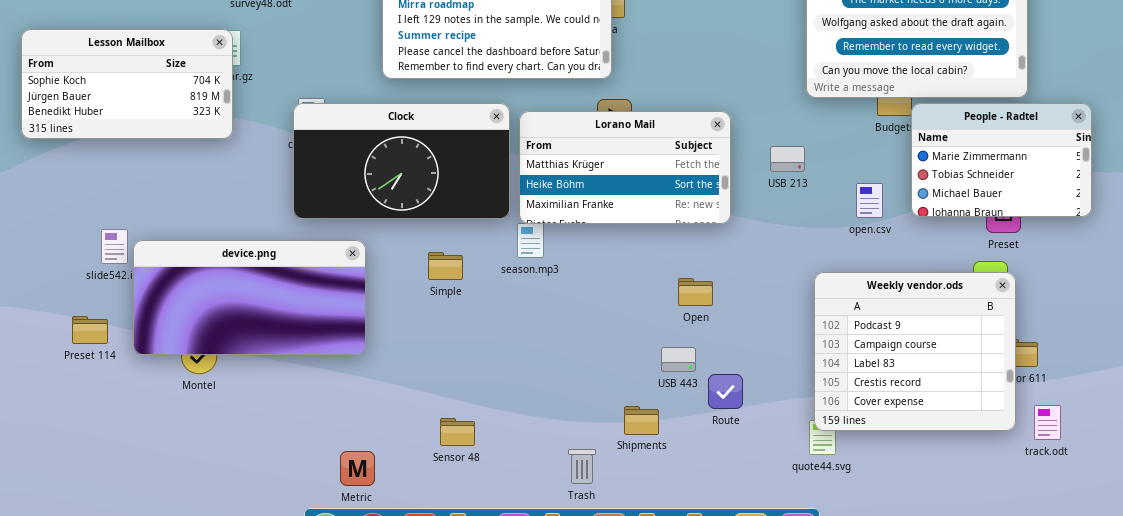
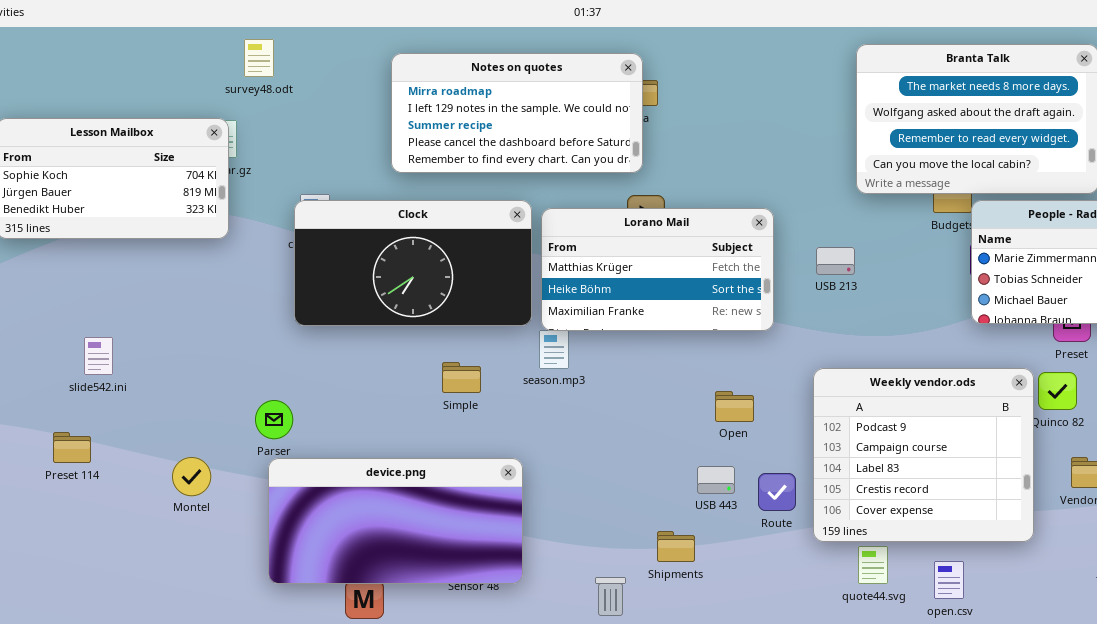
open.csv: [856,183,883,218] -> [934,561,964,599], moved
device.png: [133,240,366,355] -> [268,458,523,584], moved
Weekly vendor.ods: [814,272,1016,431] -> [813,368,1034,542], moved
Route: [708,374,743,409] -> [758,473,796,511], moved

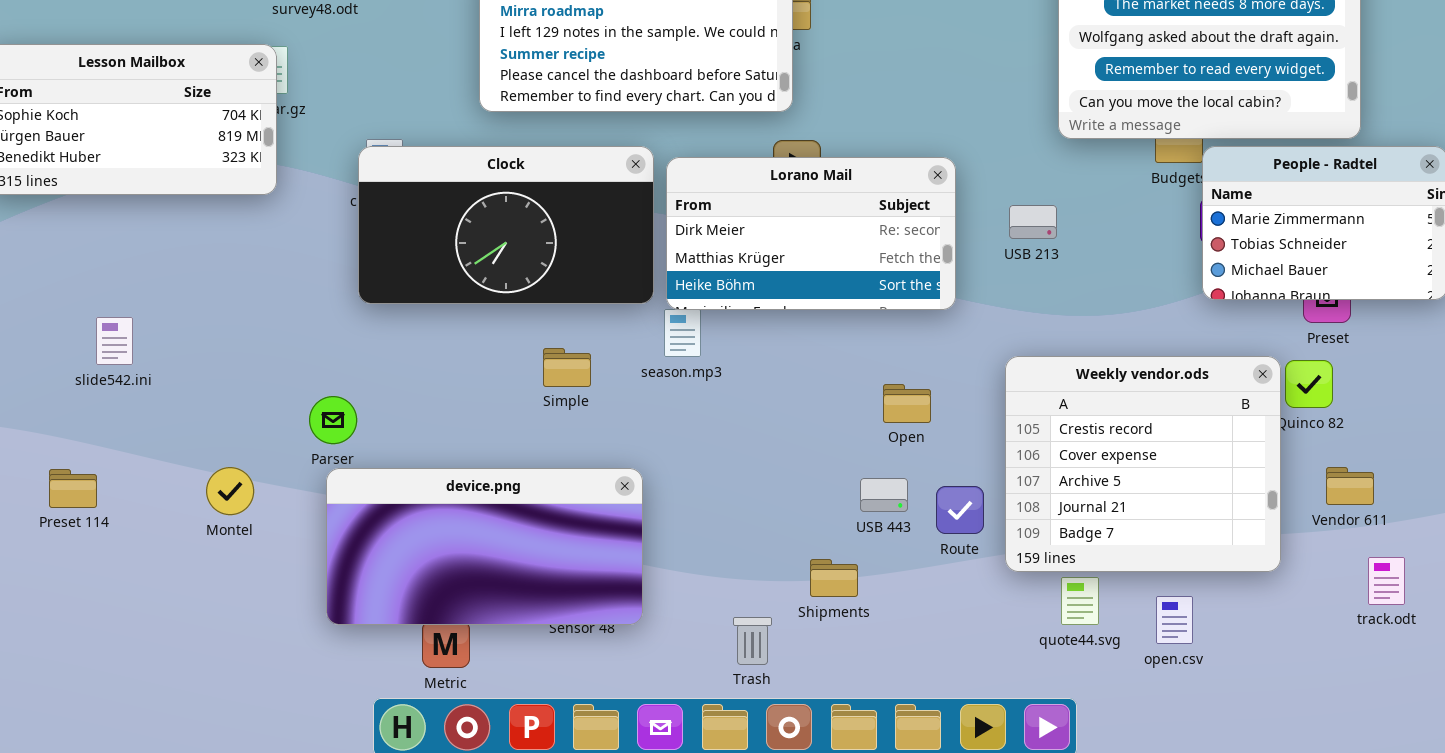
Lorano Mail: [541,208,774,331] -> [666,157,956,310], scrolled up 1 row
Weekly vendor.ods: [813,368,1034,542] -> [1005,356,1281,572], scrolled down 3 rows
Preset 114: [53,432,91,463] -> [49,469,97,508], moved

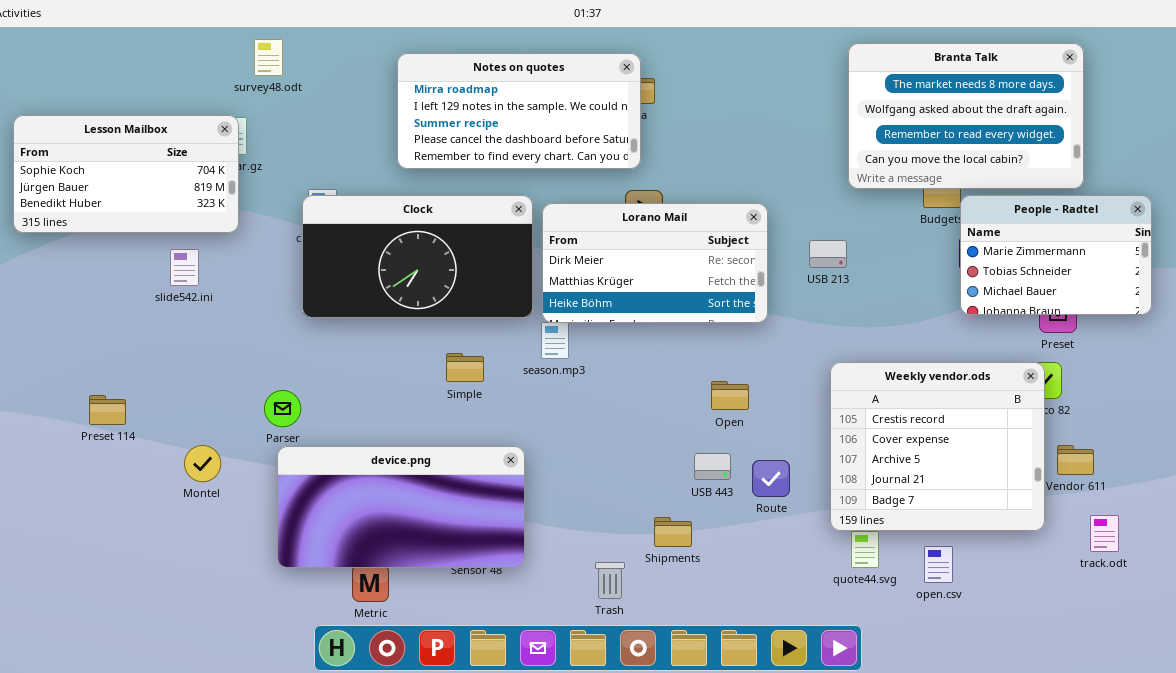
slide542.ini: [96,317,133,365] -> [170,249,199,286], moved
Weekly vendor.ods: [1005,356,1281,572] -> [830,362,1045,531], moved
Preset 114: [49,469,97,508] -> [89,395,126,425], moved

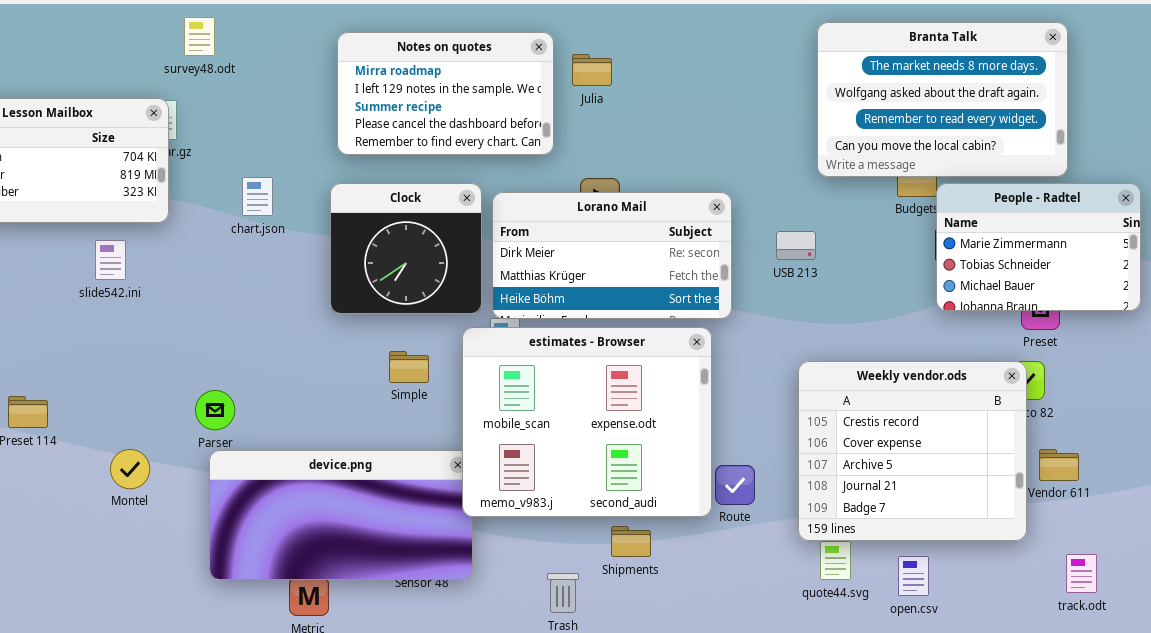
Notes on quotes: [397,53,641,169] -> [337,32,554,155], resized
Clock: [302,195,533,318] -> [330,183,482,314], resized
estimates - Browser: none -> [462,327,712,517], opened
track.odt: [1090,515,1119,552] -> [1066,554,1097,593], moved

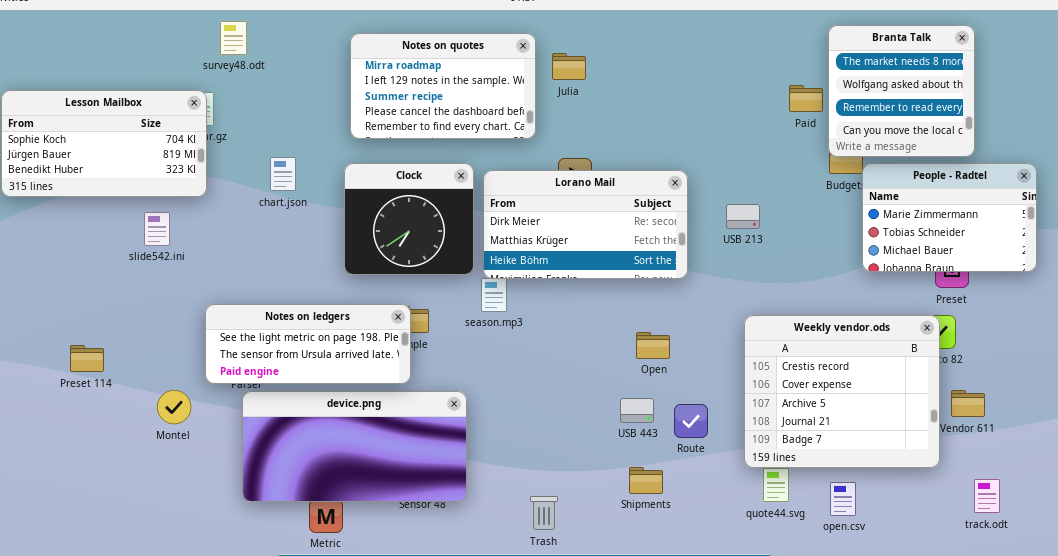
Branta Talk: [817,22,1068,177] -> [828,25,975,157], resized
estimates - Browser: [462,327,712,517] -> none, closed
Notes on ledgers: none -> [205,304,411,384], opened
Shipments: [611,526,651,557] -> [629,467,663,494], moved

